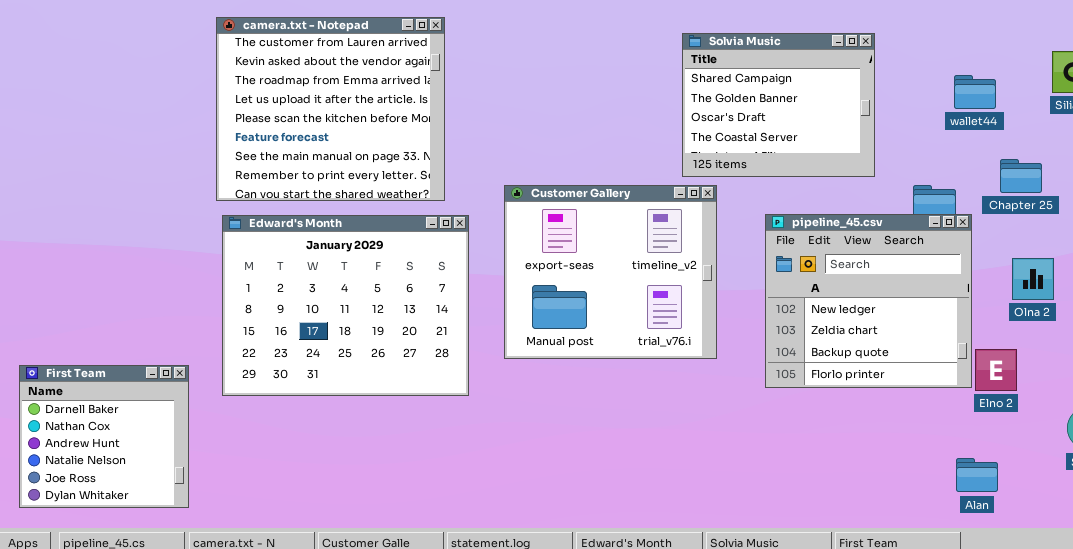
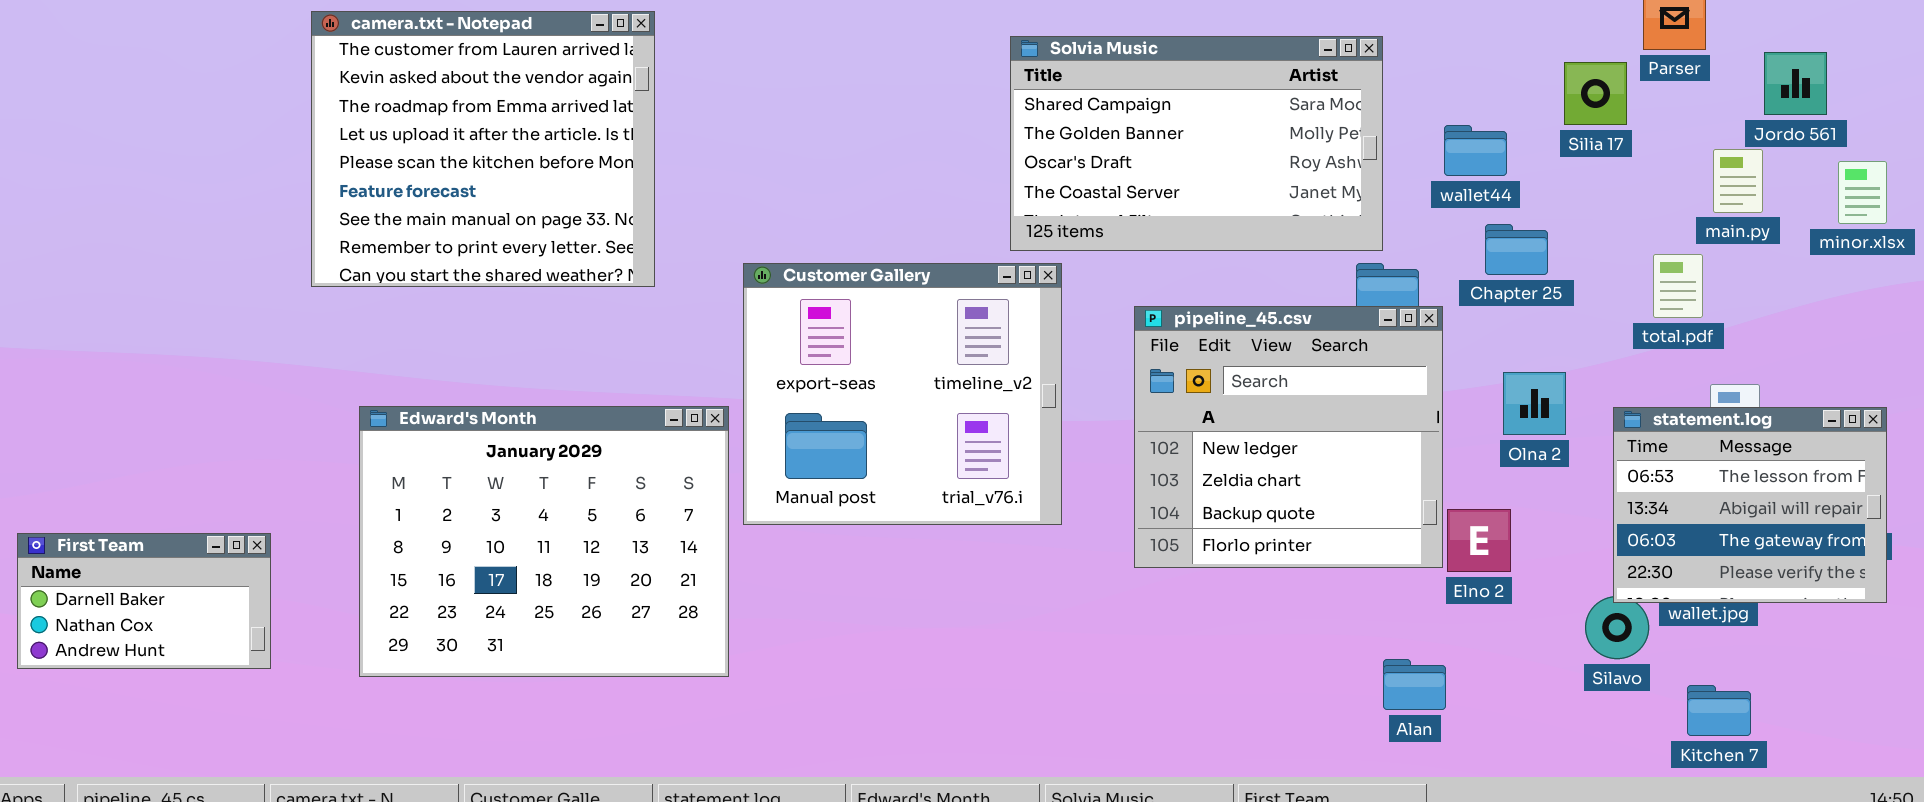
Solvia Music: [682,33,875,177] -> [1010,36,1383,251], resized
wallet44: [954,75,996,109] -> [1444,125,1507,176], moved
Edward's Month: [222,215,469,396] -> [359,406,729,677], moved
First Team: [19,365,189,508] -> [17,533,271,669], resized
Alan: [956,458,998,492] -> [1383,659,1446,710], moved

